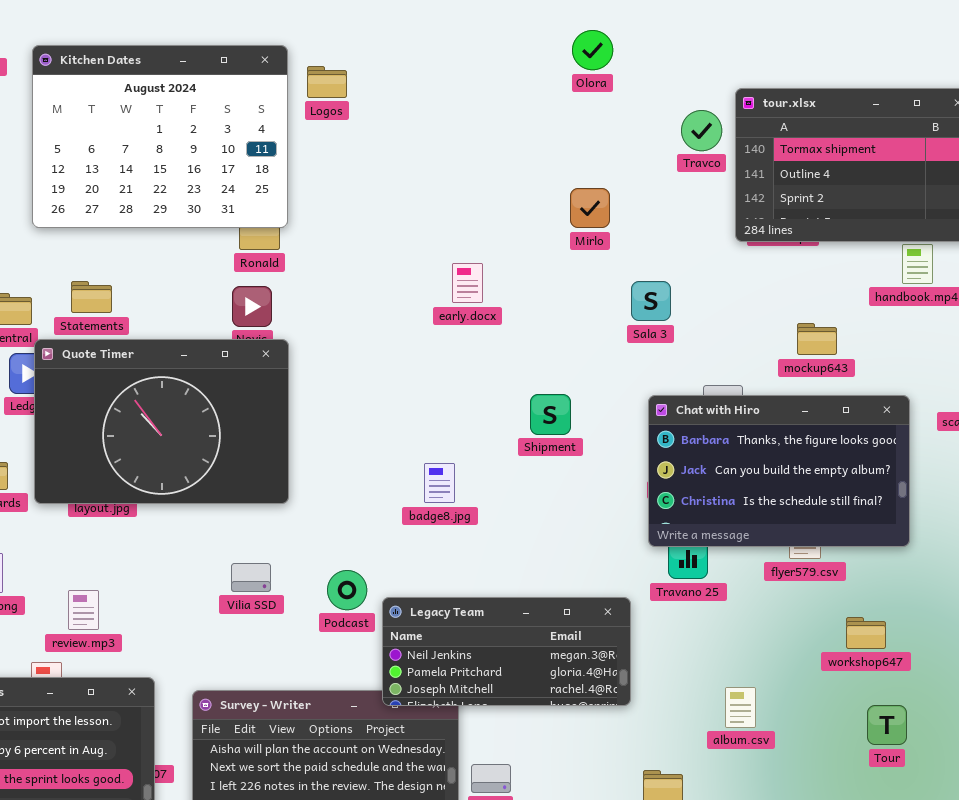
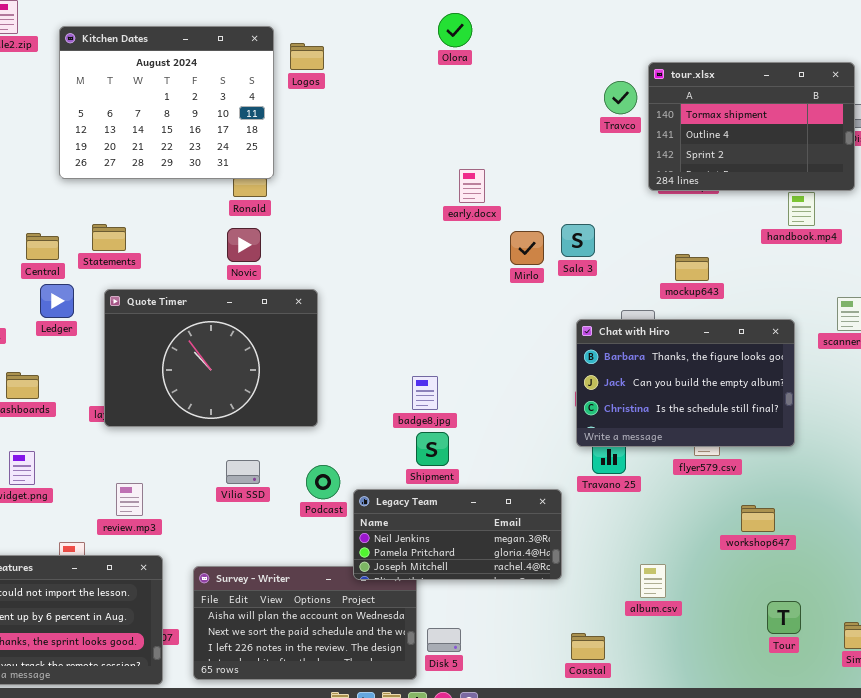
Olora: [572,30,613,70] -> [438,13,472,47], moved
Mirlo: [570,188,610,228] -> [510,231,544,265], moved
early.docx: [452,263,483,303] -> [459,169,485,203], moved
mockup643: [797,323,837,355] -> [675,254,709,281], moved
Quote Timer: [34,339,289,504] -> [104,289,318,427], moved
Shipment: [530,394,571,435] -> [416,432,449,466], moved
badge8.jpg: [424,463,455,503] -> [412,376,438,410], moved
review.mp3: [68,590,99,630] -> [116,483,143,516], moved
Tour: [867,705,907,745] -> [767,601,801,634], moved

